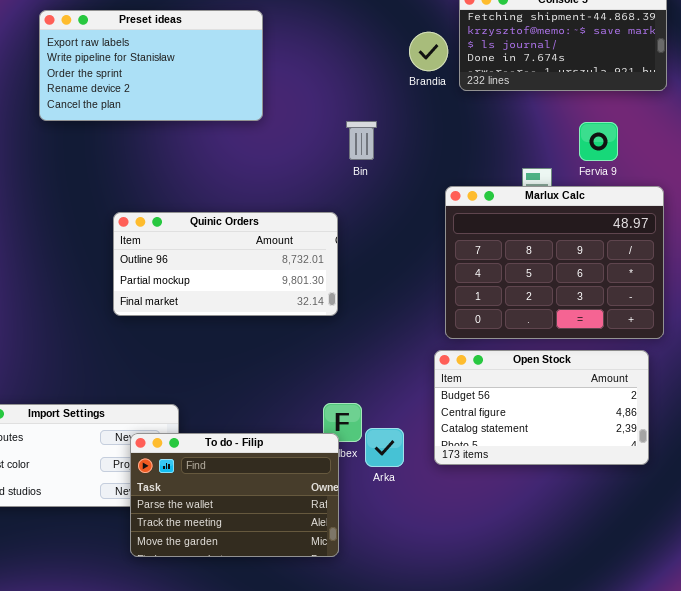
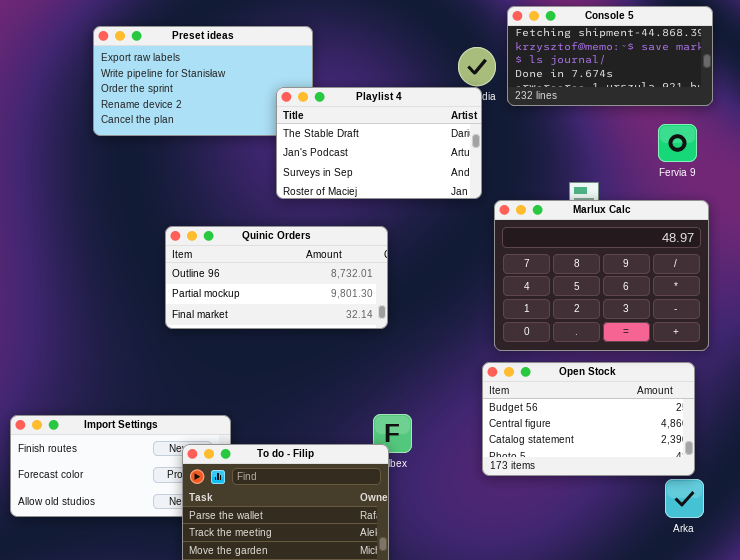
Playlist 4: none -> [276,87,482,199], opened
Fervia 9: [579,122,618,161] -> [658,124,697,162], moved
Arka: [365,428,404,467] -> [665,479,704,518], moved

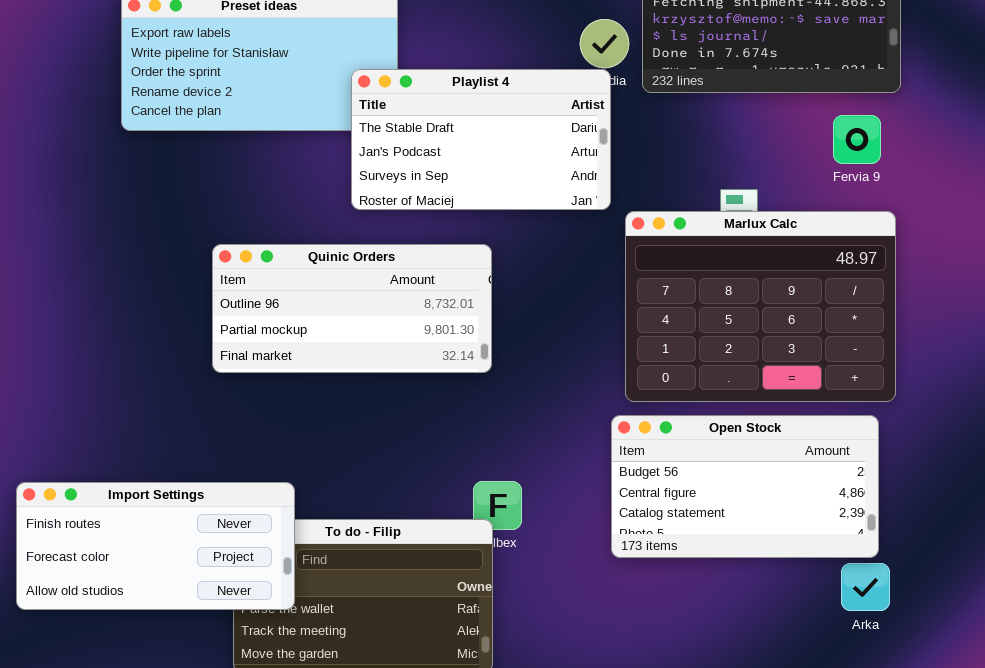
Import Settings: [10,415,231,517] -> [16,482,295,610], raised

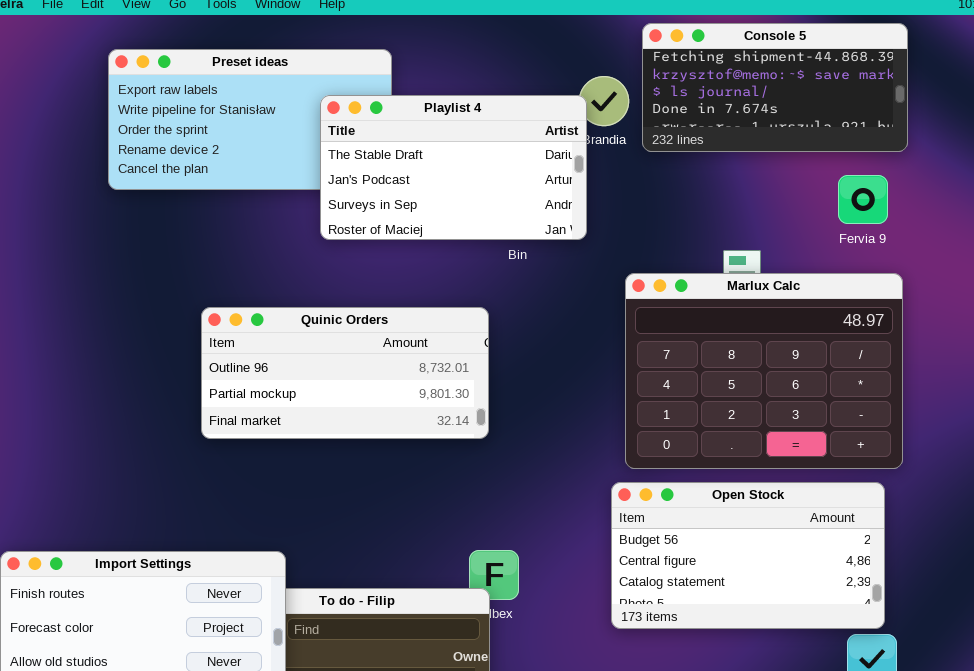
Playlist 4: [351,69,611,210] -> [320,95,587,240], moved

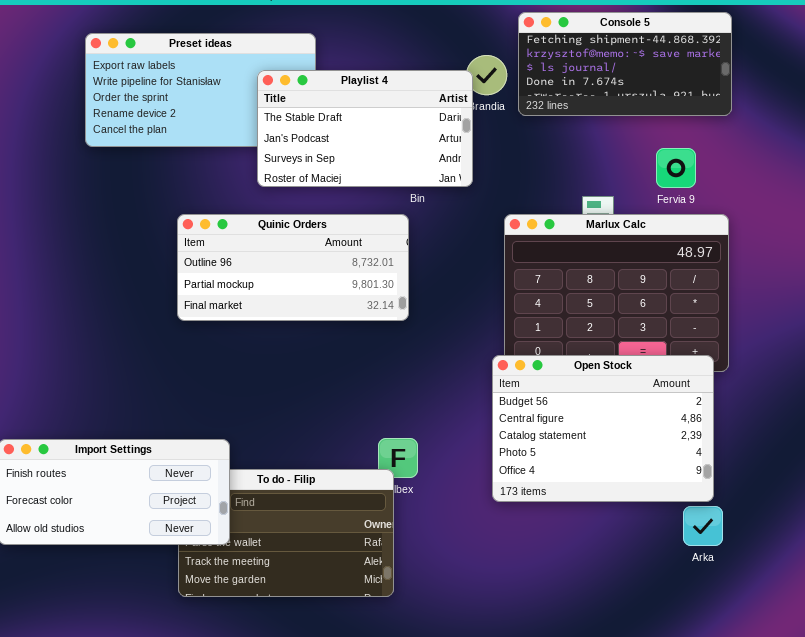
Fervia 9: [838,175,888,224] -> [656,148,696,188], moved
Quinic Orders: [201,307,489,439] -> [177,214,409,321], moved
Open Stock: [611,482,885,629] -> [492,355,714,502], resized

